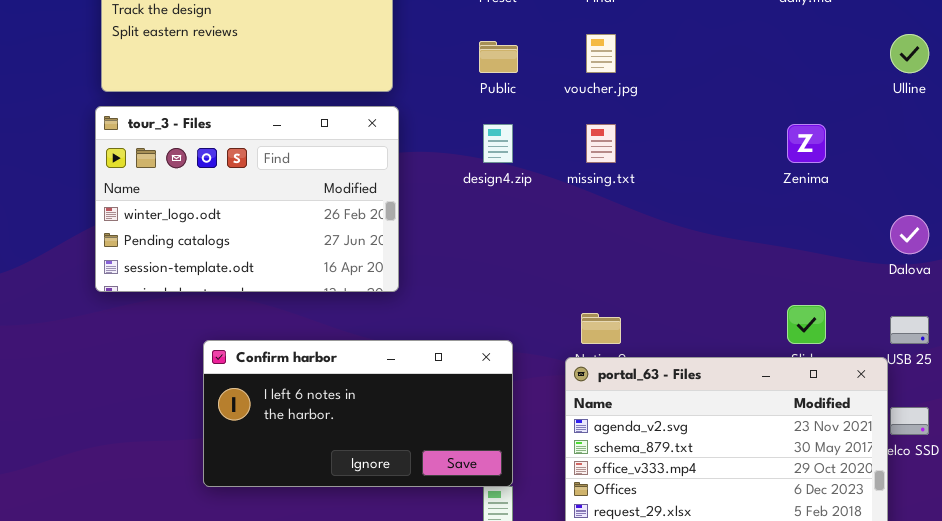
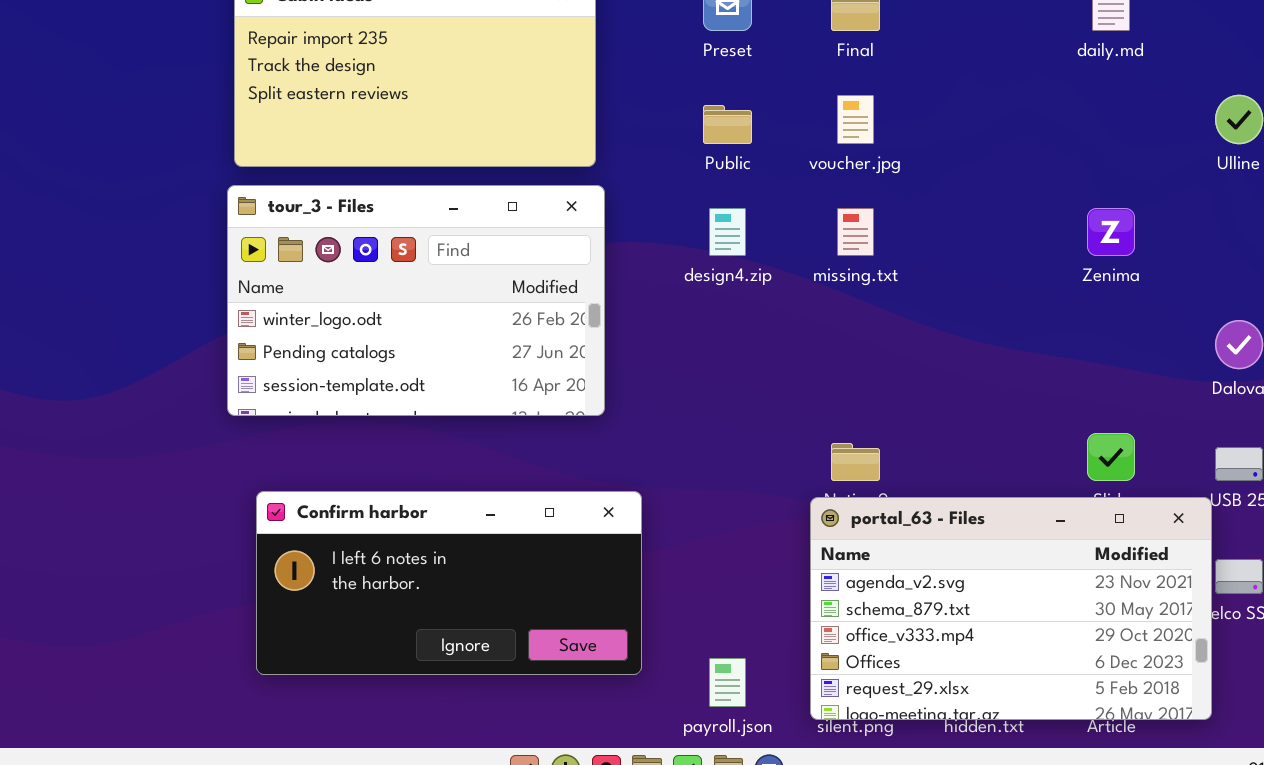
Confirm harbor: [203,340,513,487] -> [256,491,642,675], moved

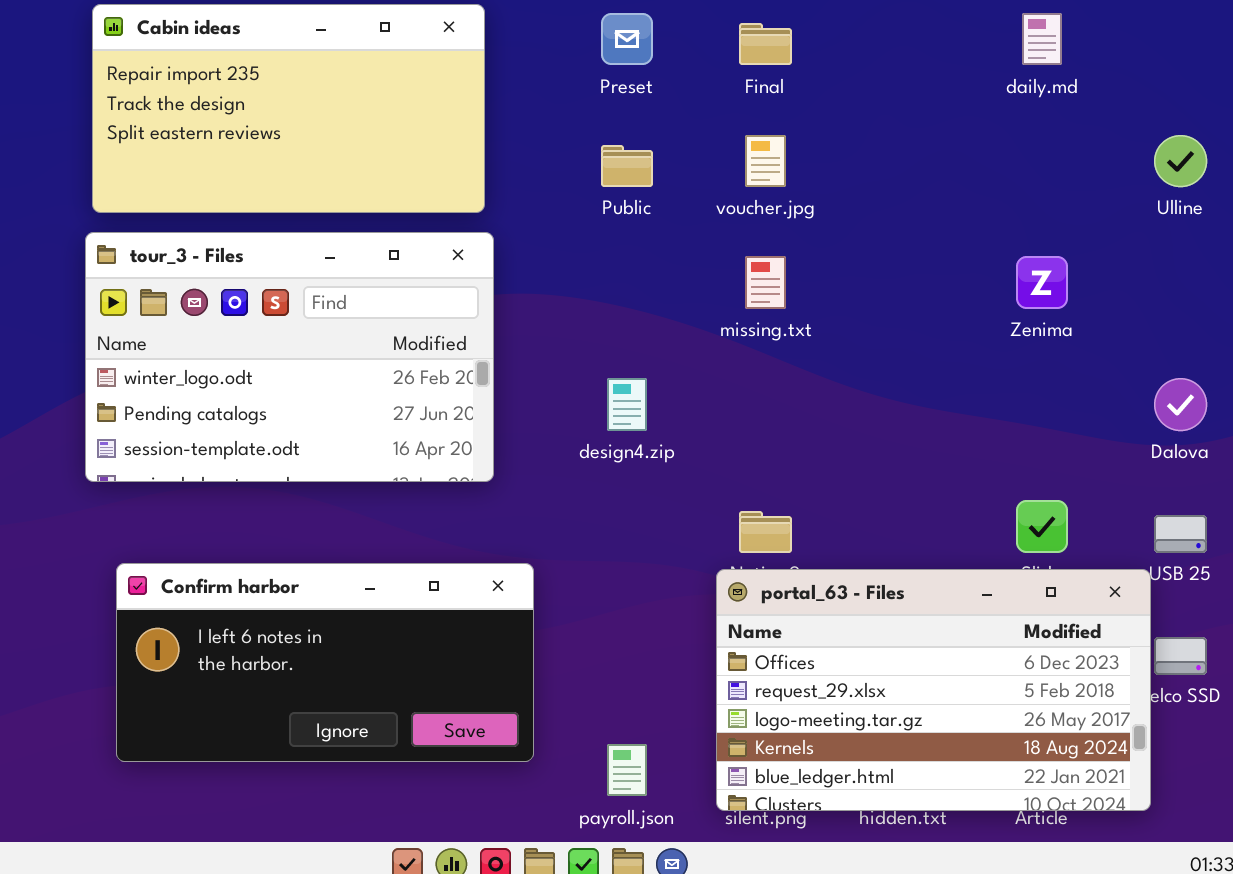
design4.zip: [709,208,746,256] -> [607,378,647,431], moved
portal_63 - Files: [810,497,1212,720] -> [716,569,1151,811], scrolled down 3 rows

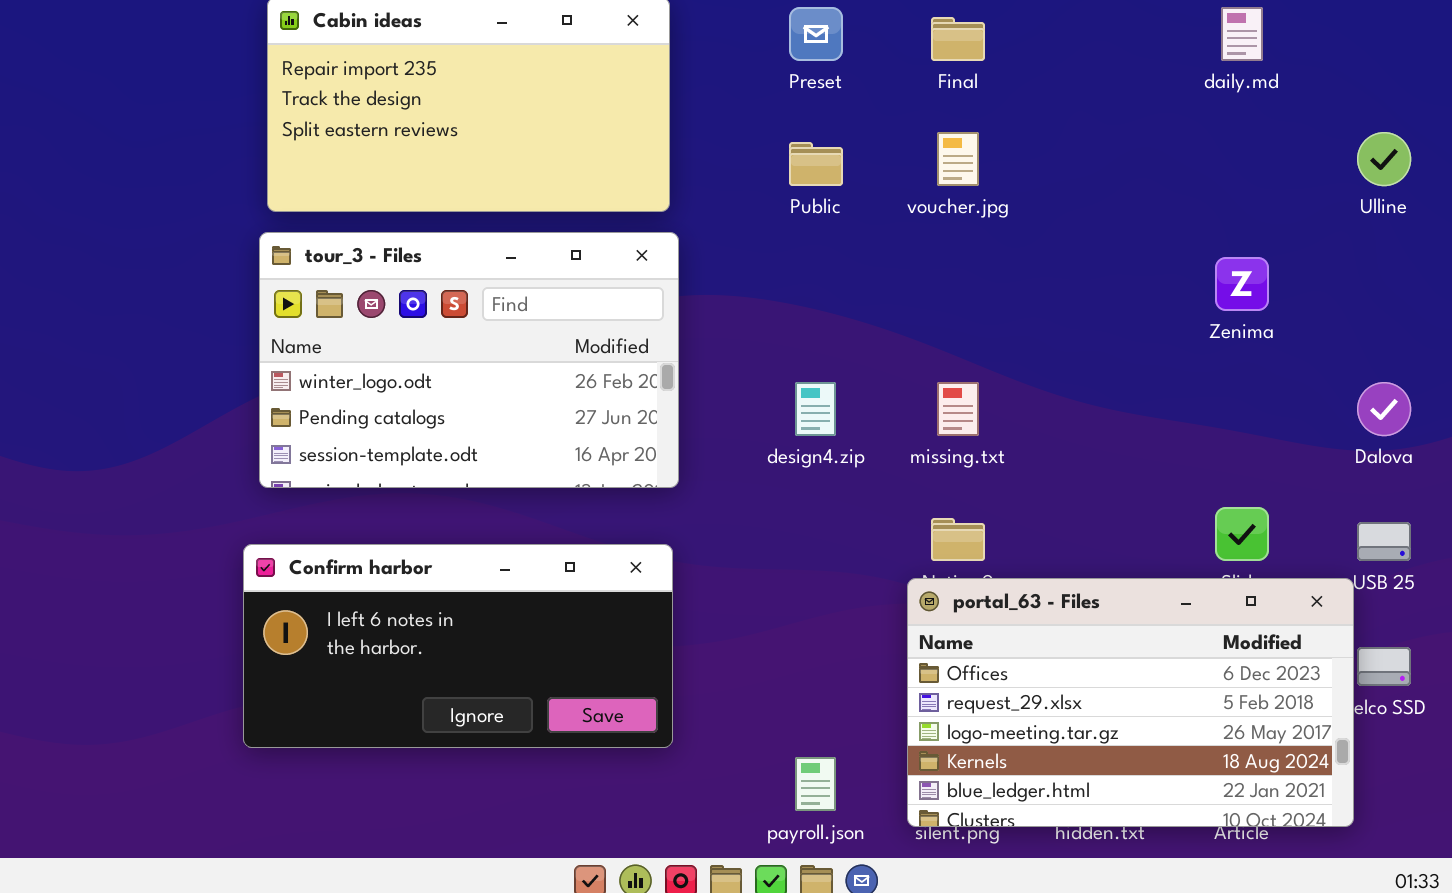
missing.txt: [745,256,786,309] -> [937,382,979,436], moved
Confirm harbor: [116,563,534,762] -> [243,544,673,748], moved

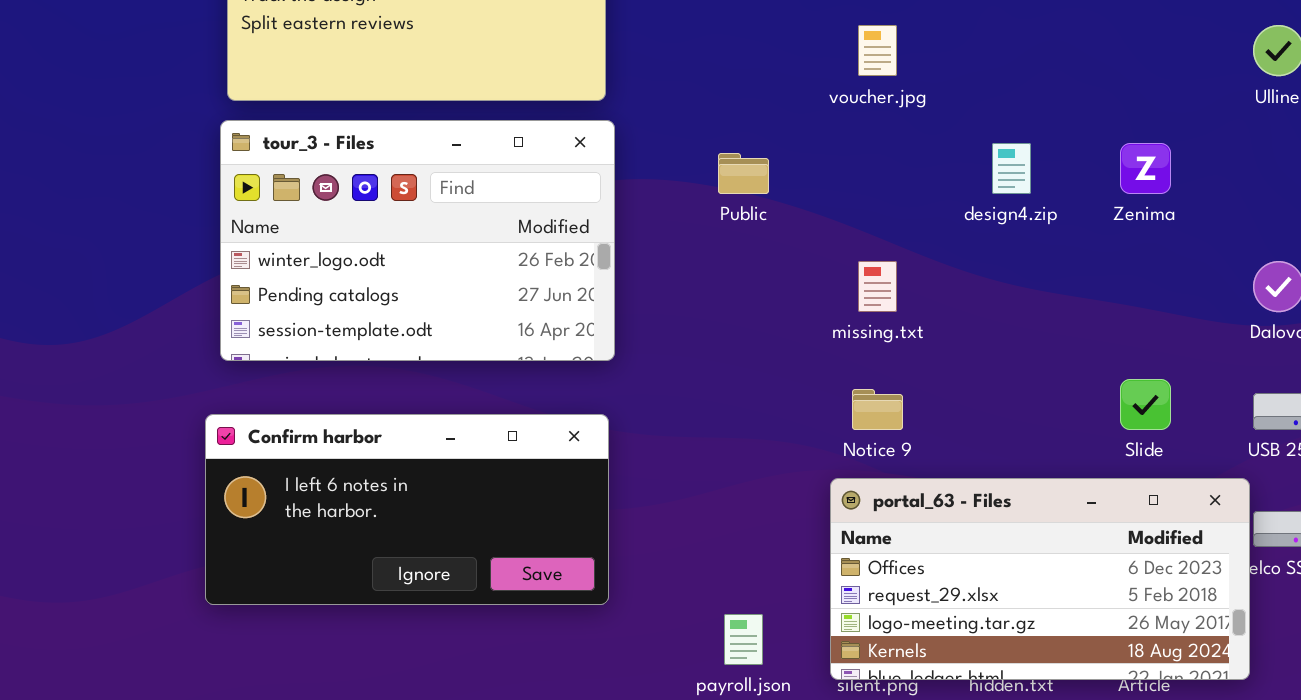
Public: [789,142,843,186] -> [718,153,769,194], moved
design4.zip: [795,382,836,436] -> [992,143,1031,194], moved
portal_63 - Files: [907,578,1354,827] -> [830,478,1250,680], resized

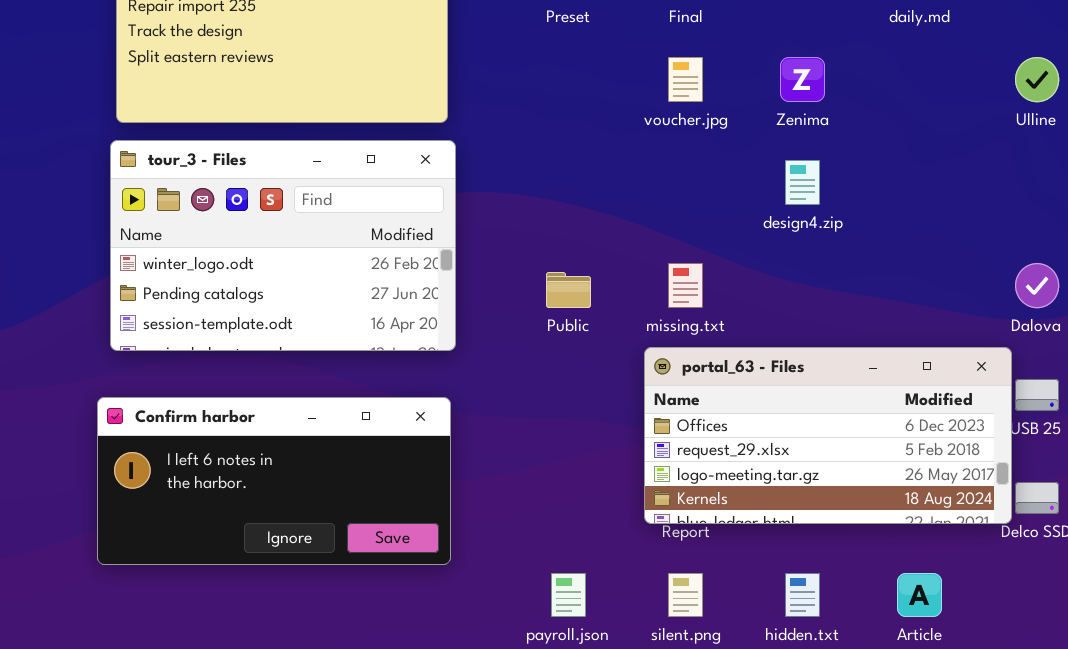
Zenima: [1120,143,1171,194] -> [780,57,825,102], moved
Public: [718,153,769,194] -> [546,272,591,308], moved
portal_63 - Files: [830,478,1250,680] -> [644,347,1012,524], moved

